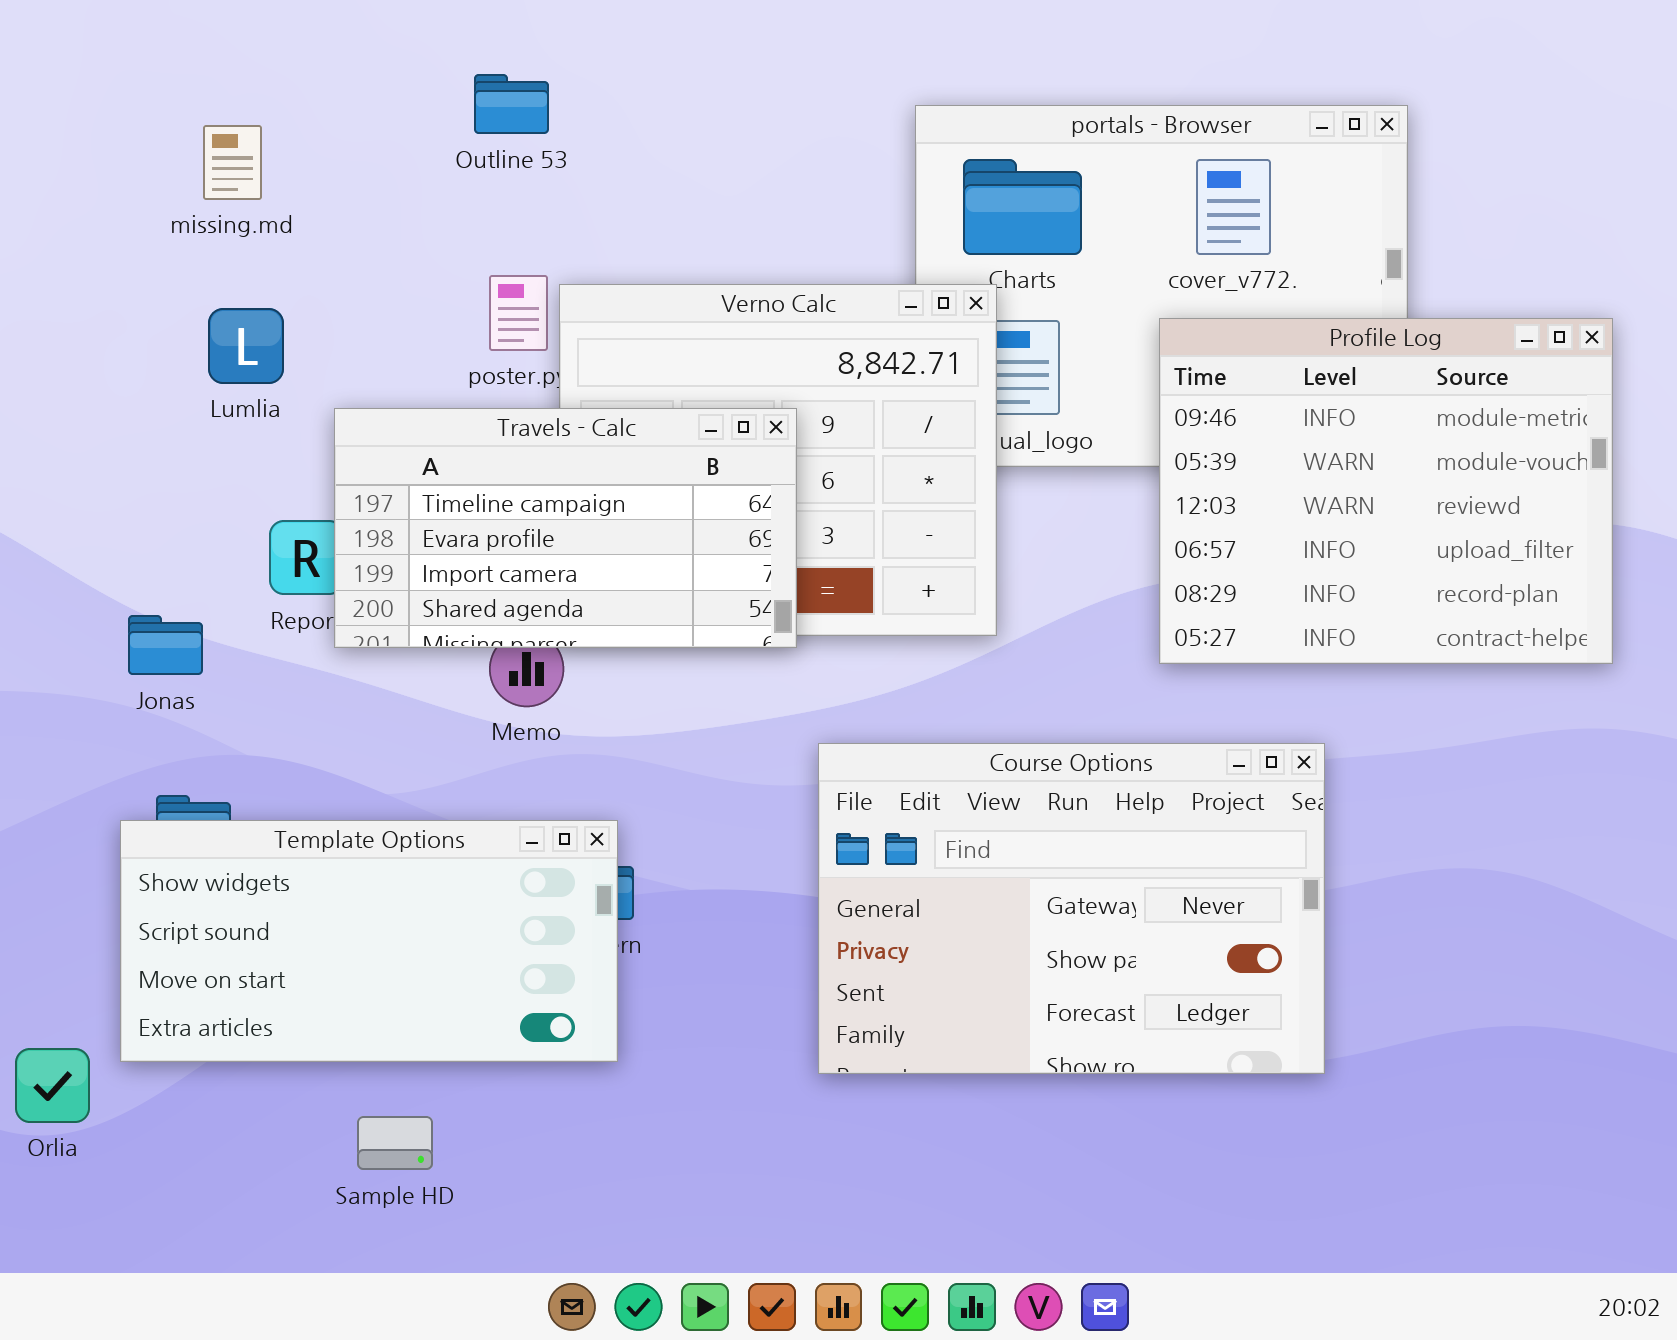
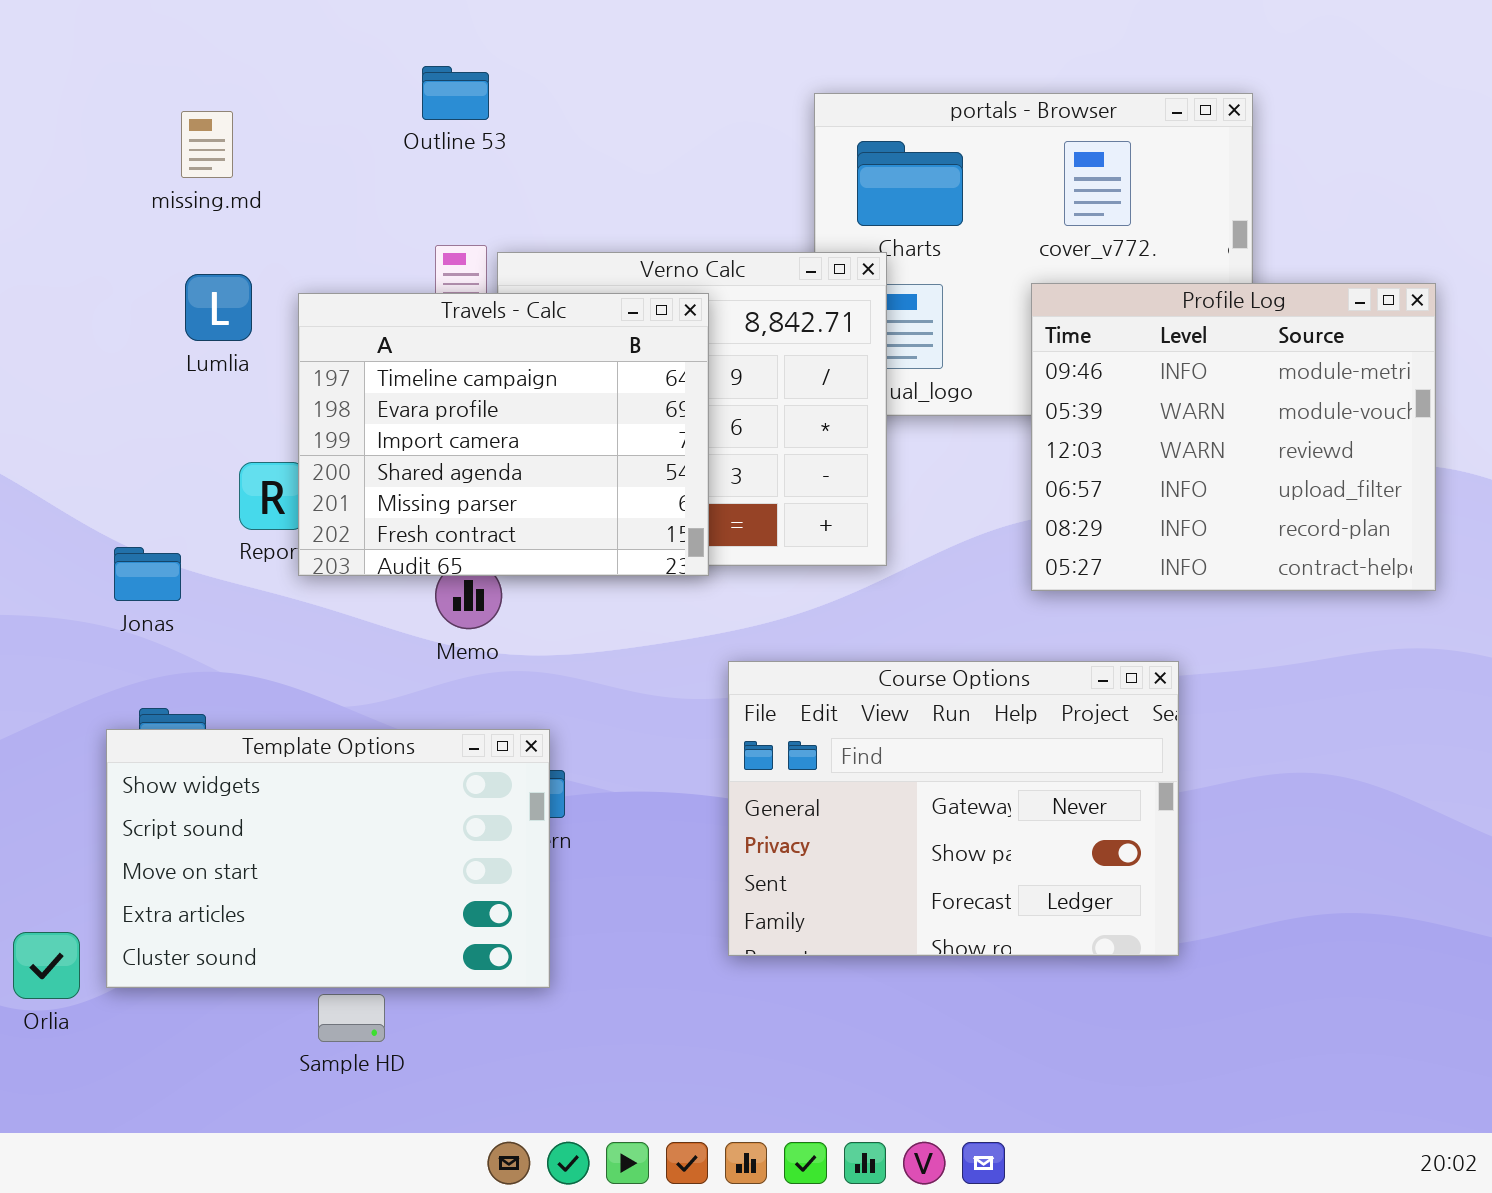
Travels - Calc: [334,408,797,648] -> [298,293,709,576], resized
Template Options: [120,820,618,1062] -> [106,729,550,988], resized

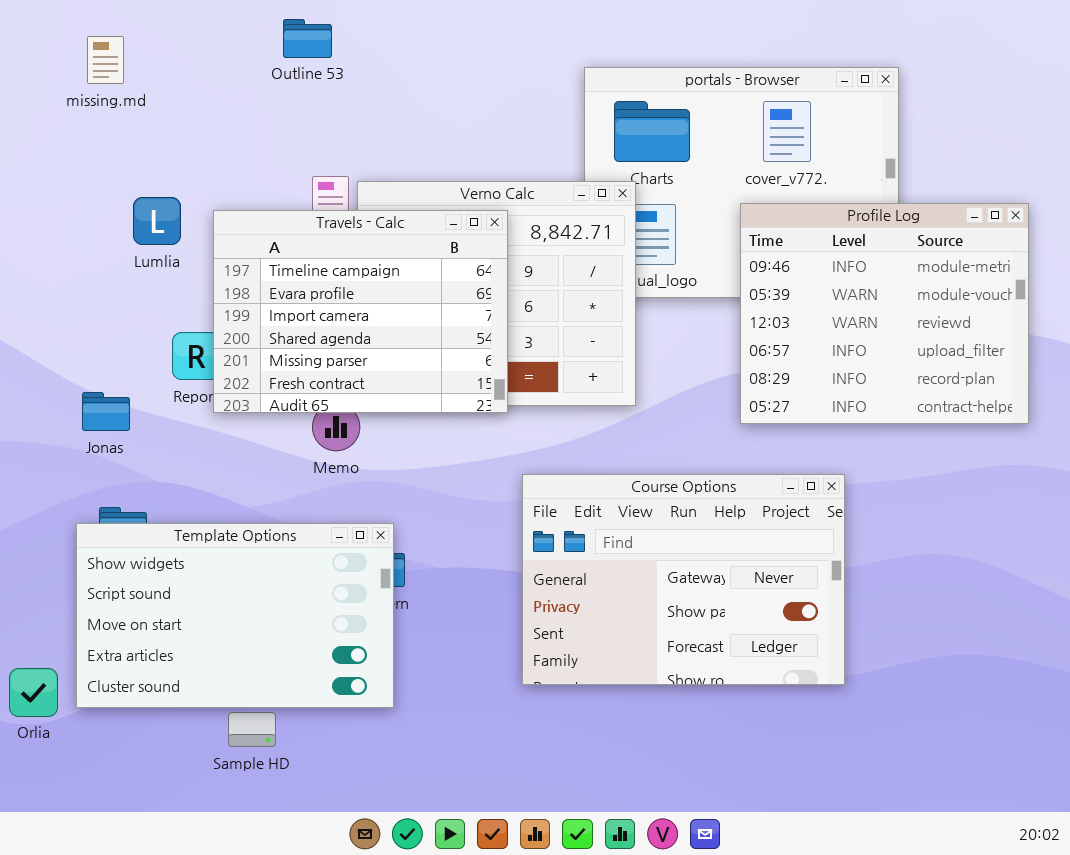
Outline 53: [422,66,489,120] -> [283,19,332,58], moved
missing.md: [181,111,233,178] -> [87,36,124,84], moved

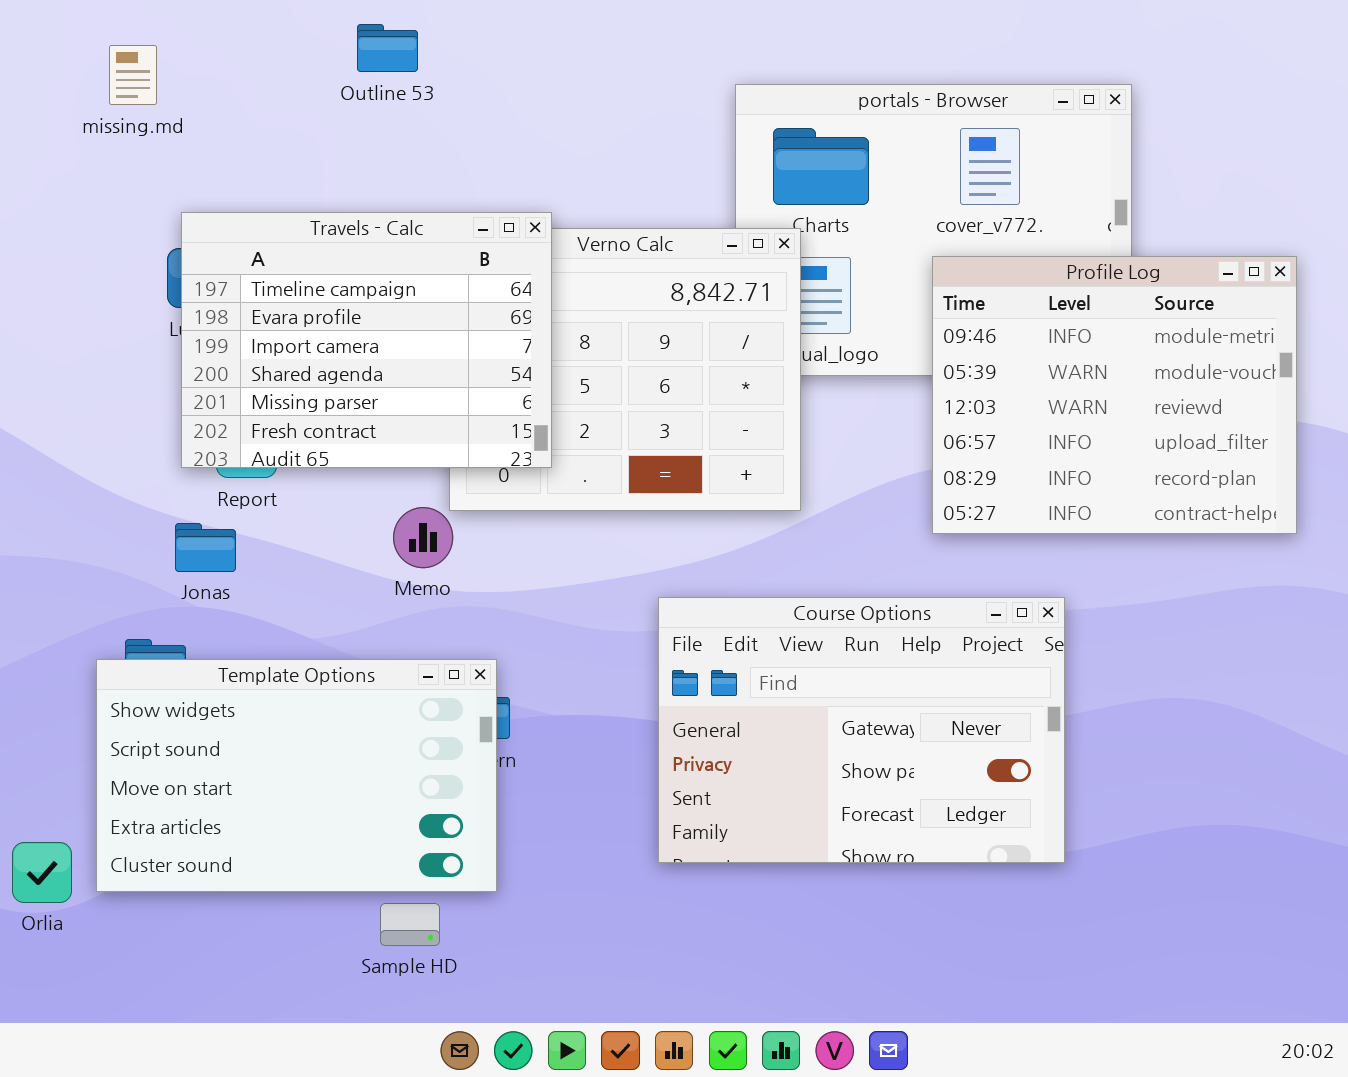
Travels - Calc: [213,210,508,413] -> [181,212,552,468], moved
Jonas: [82,392,130,431] -> [175,523,236,572], moved
Sample HD: [228,712,276,747] -> [380,903,440,946], moved

